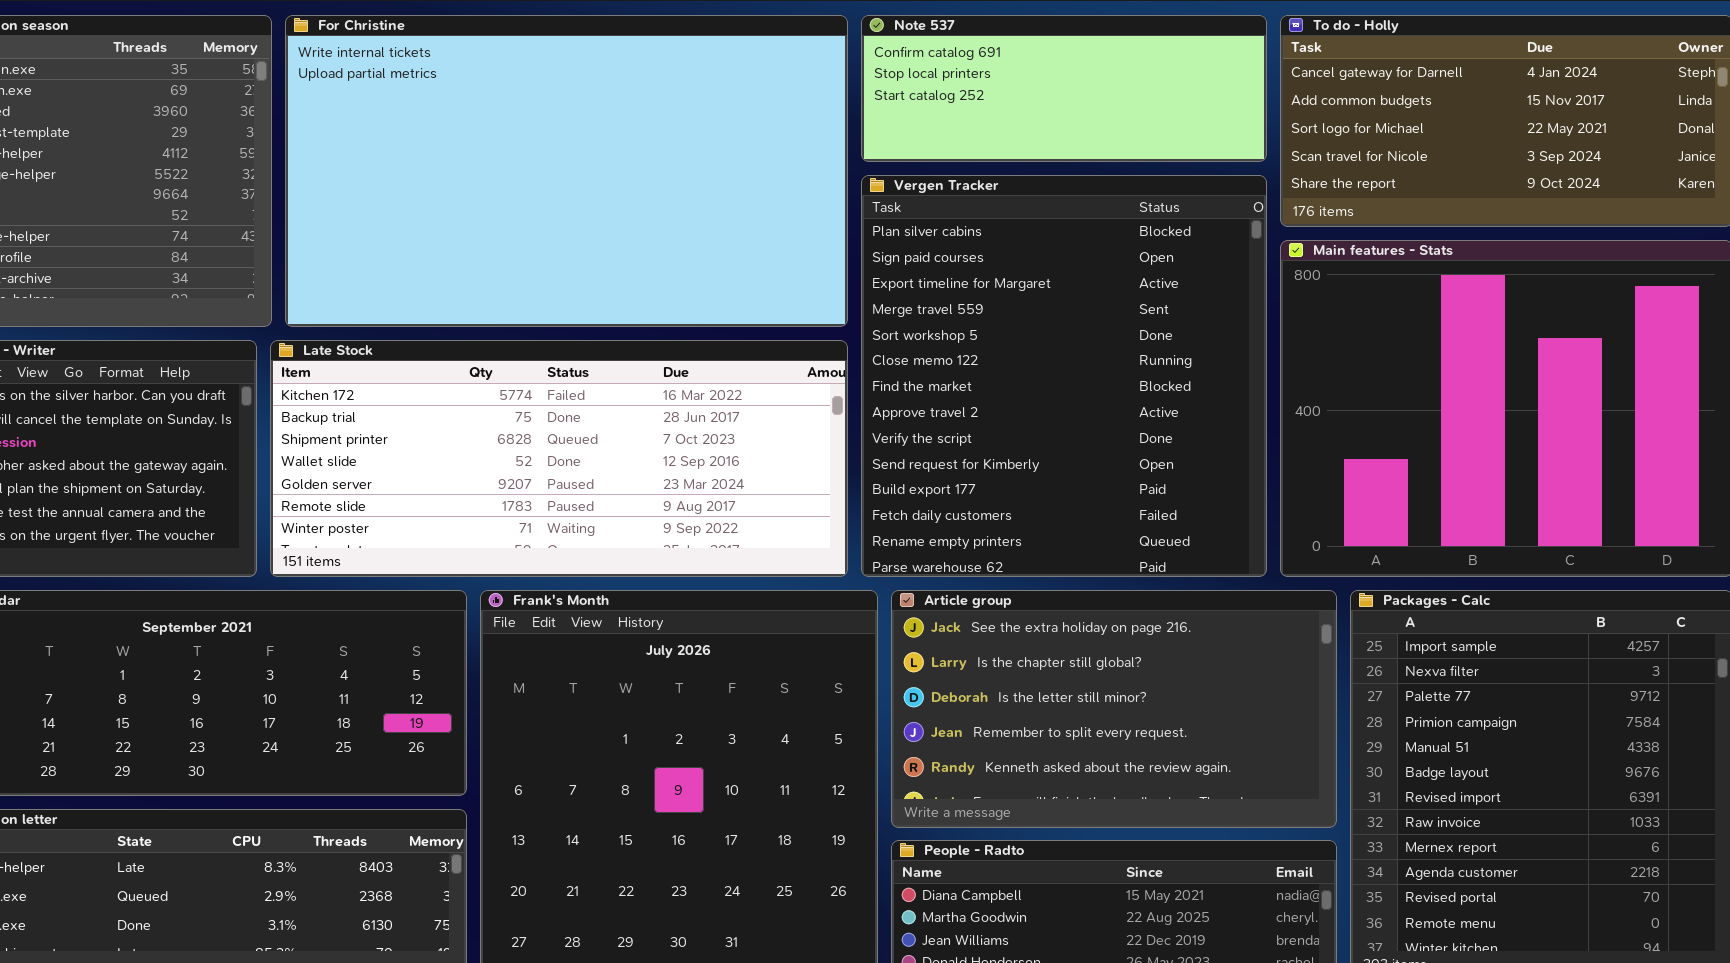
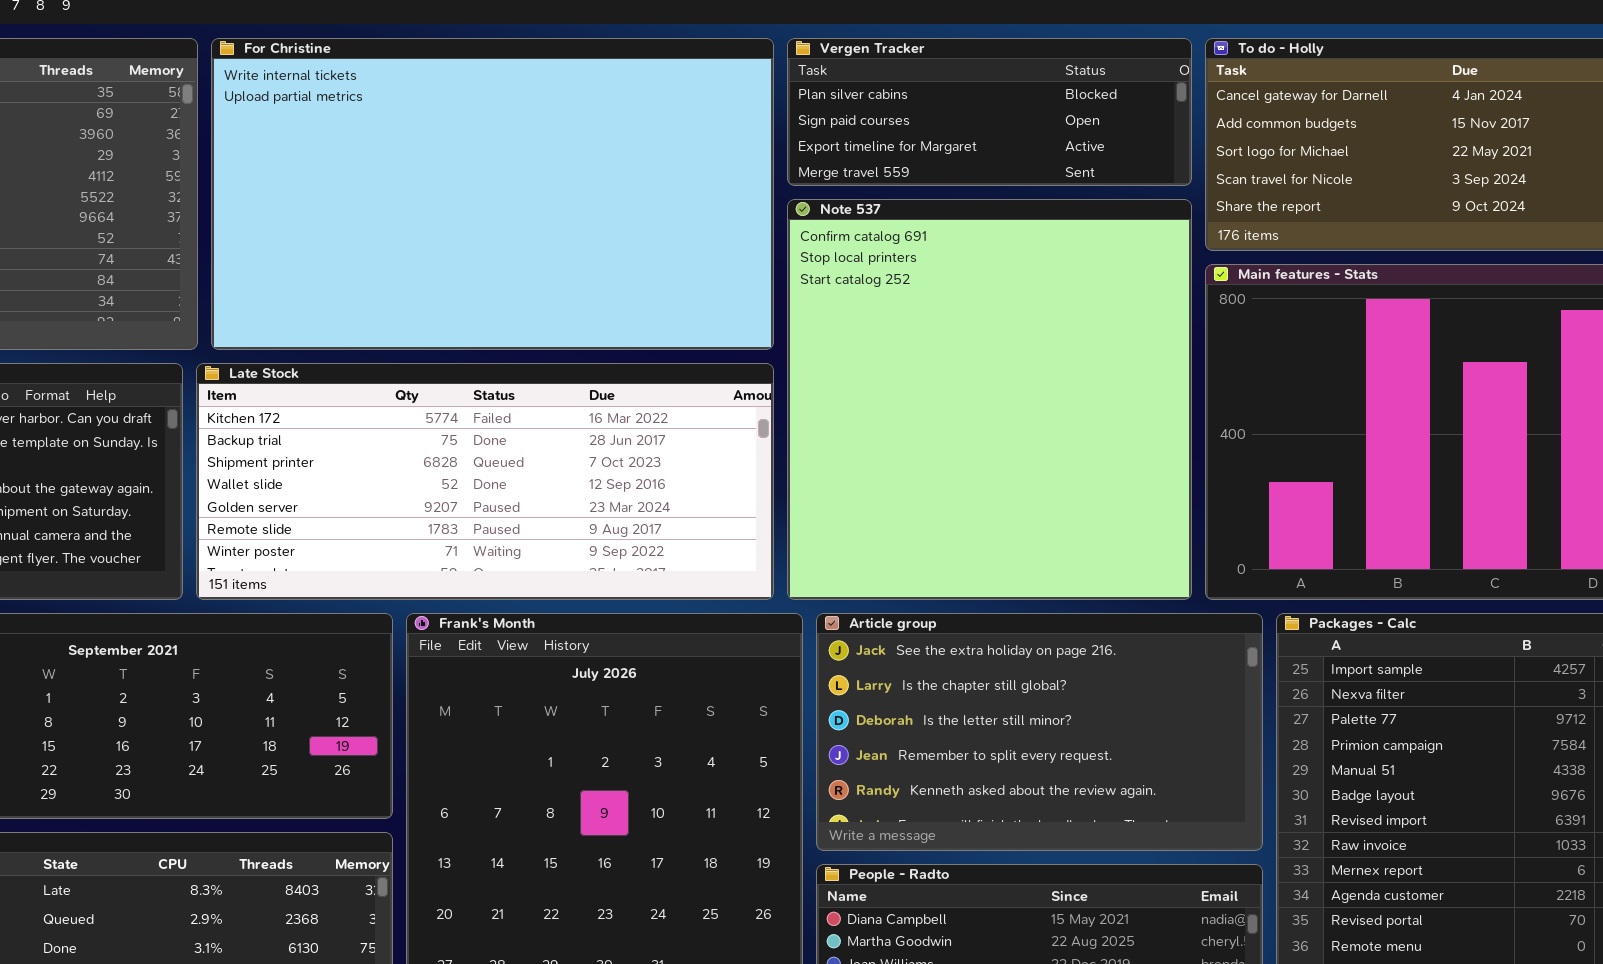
Note 537: [861,15,1267,162] -> [787,199,1192,600], moved, resized
Vergen Tracker: [861,175,1267,577] -> [787,38,1192,186], moved, resized

